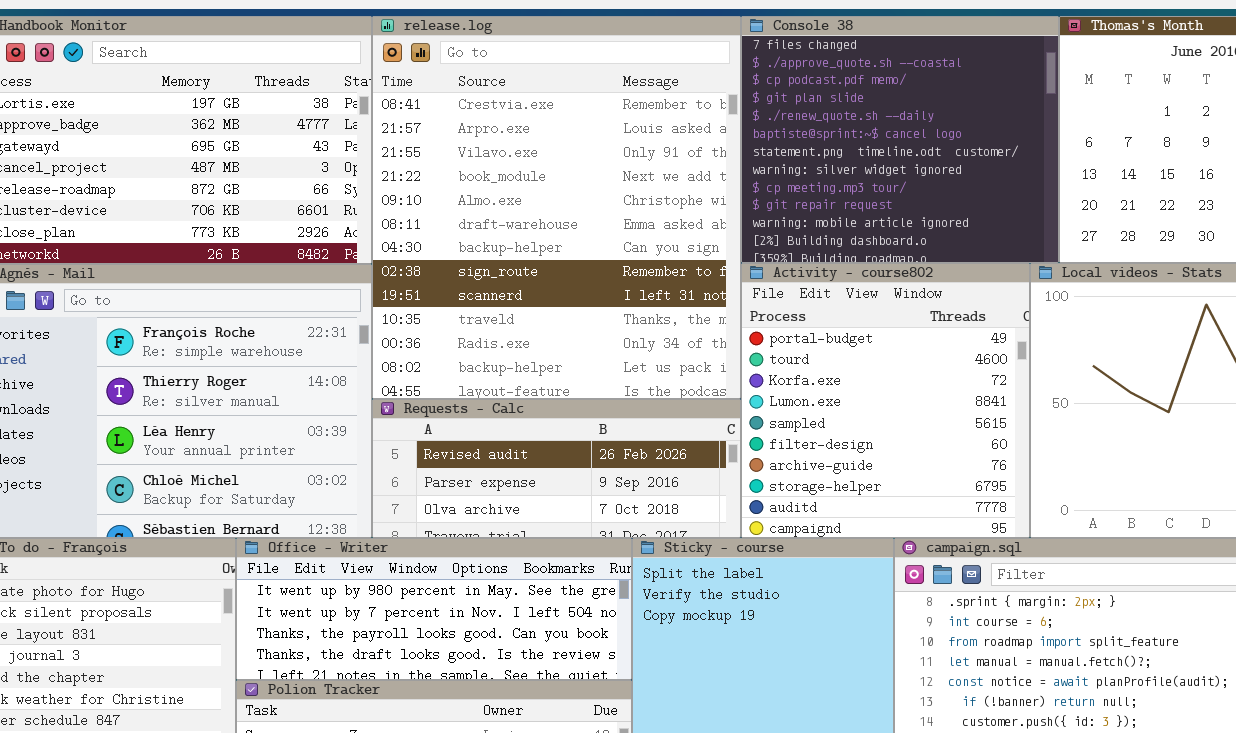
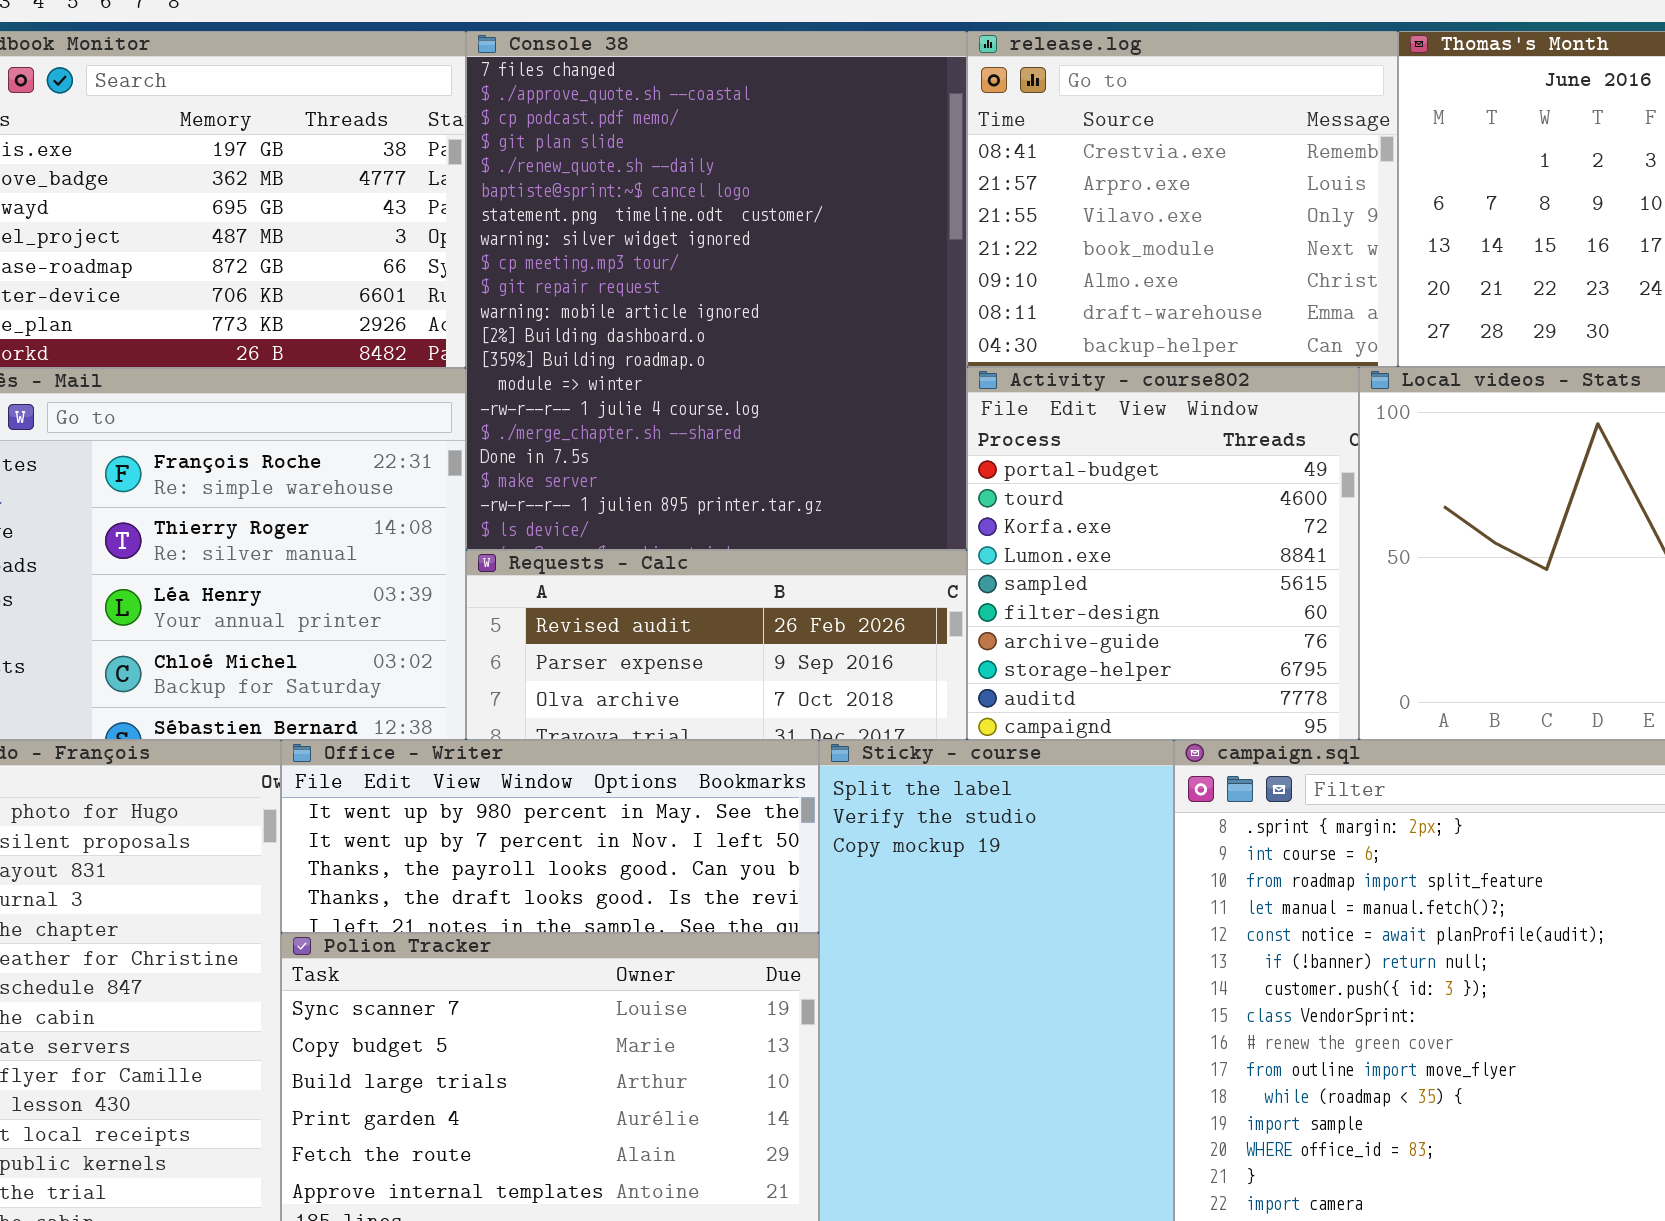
release.log: [372,16,741,399] -> [967,31,1398,367], moved, resized
Console 38: [741,16,1059,263] -> [466,31,967,550], moved, resized

